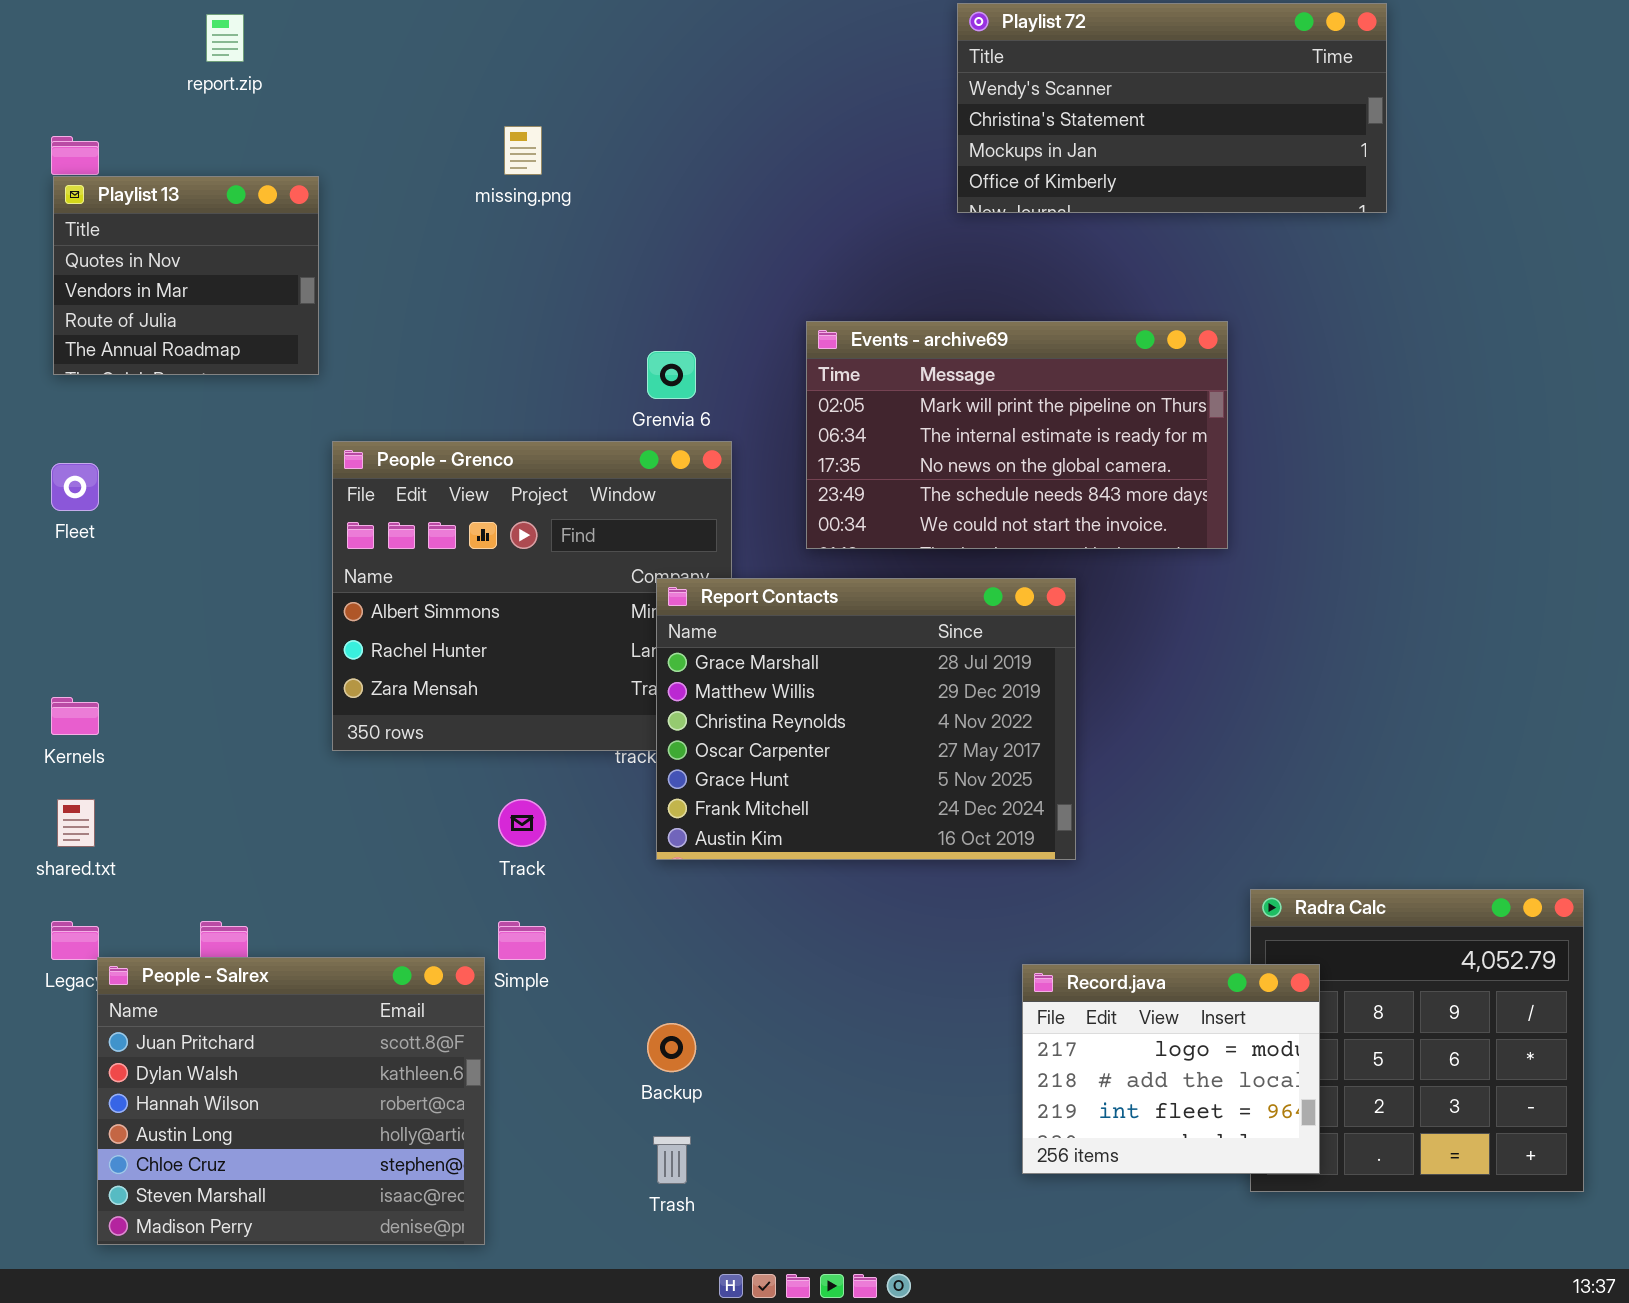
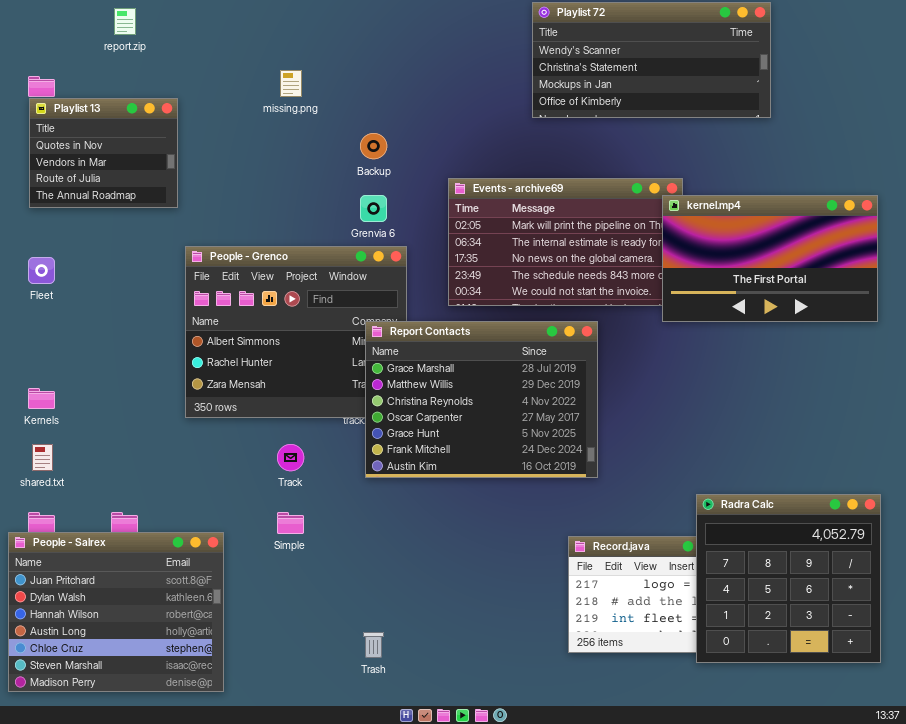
kernel.mp4: none -> [662,195,878,322], opened
Radra Calc: [1250,889,1584,1192] -> [696,494,881,663], raised
People - Salrex: [97,957,485,1245] -> [8,532,224,692], moved
Backup: [647,1023,696,1072] -> [360,133,387,159], moved

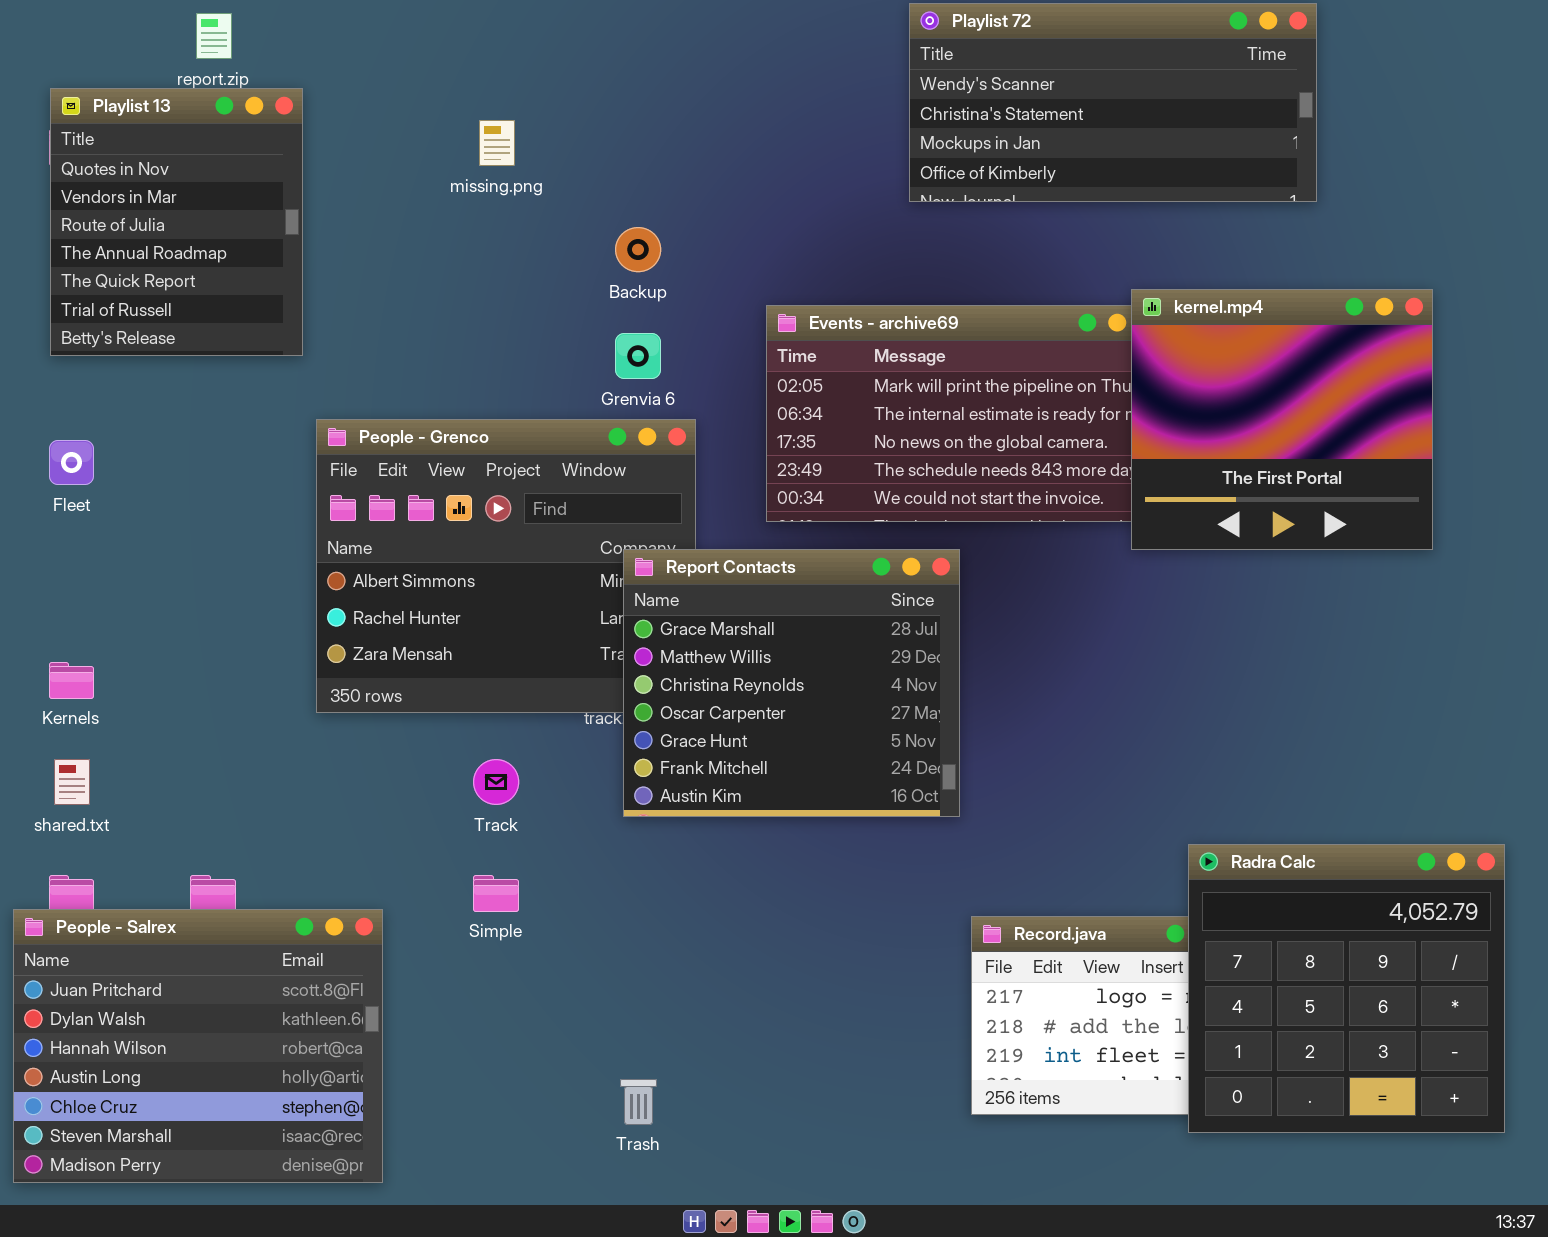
Playlist 13: [29,98,178,208] -> [50,88,303,356], resized
kernel.mp4: [662,195,878,322] -> [1131,289,1433,550], resized
Report Contacts: [365,321,598,478] -> [623,549,960,817], resized

